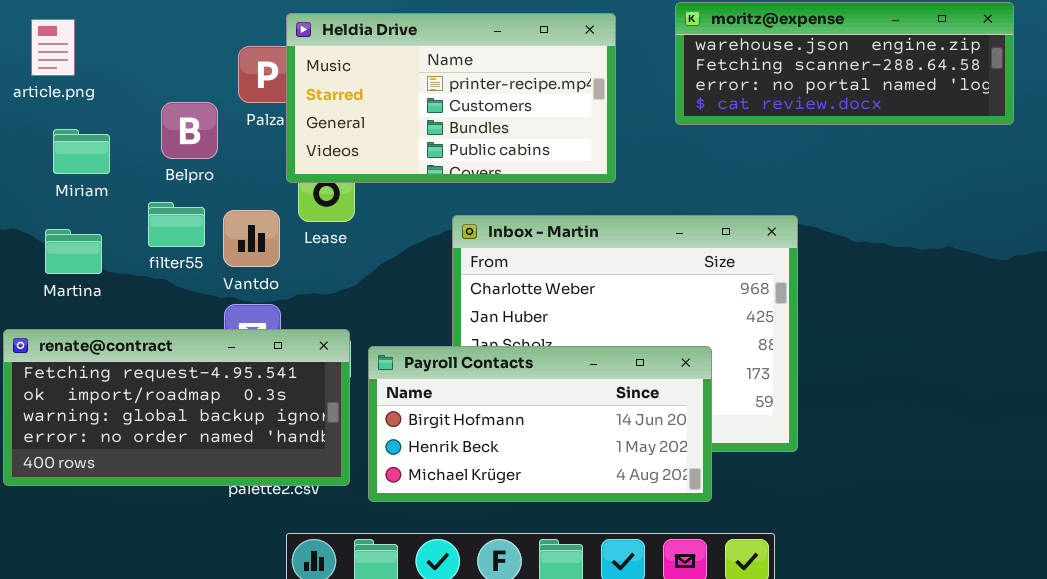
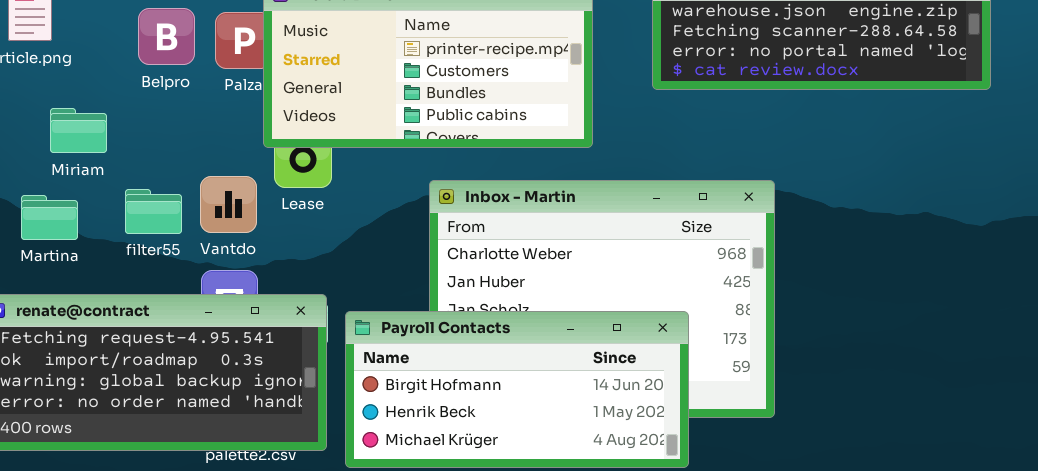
Belpro: [161,102,218,159] -> [138,8,195,65], moved
Miriam: [53,129,110,174] -> [50,108,107,153], moved
filter55: [148,202,205,247] -> [125,189,182,234], moved

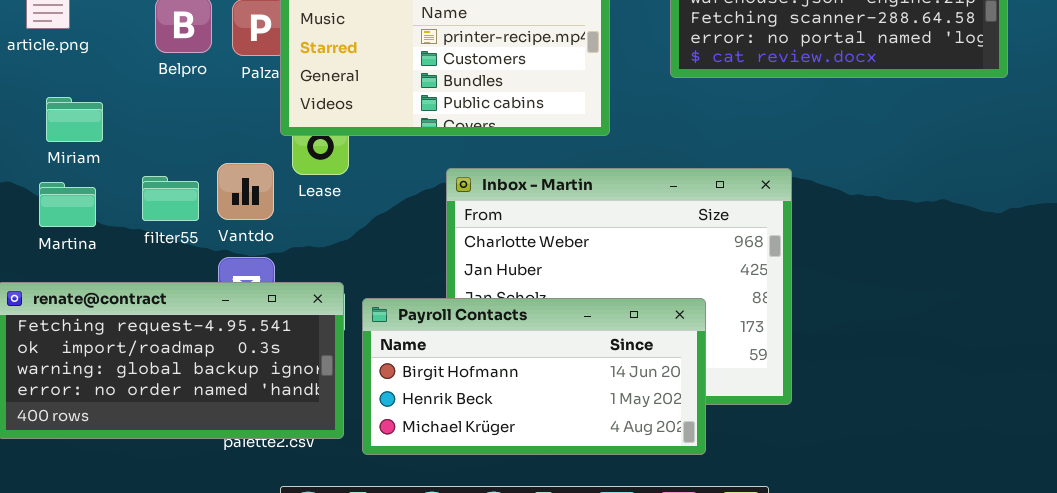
Miriam: [50,108,107,153] -> [46,97,103,142], moved

